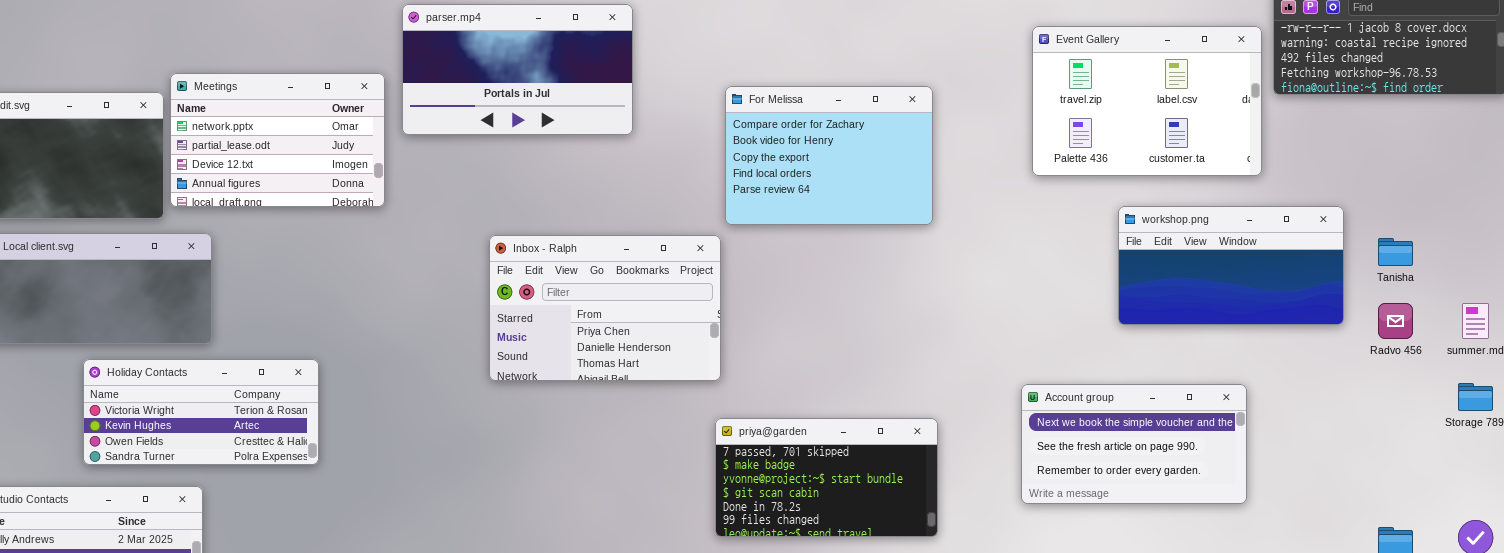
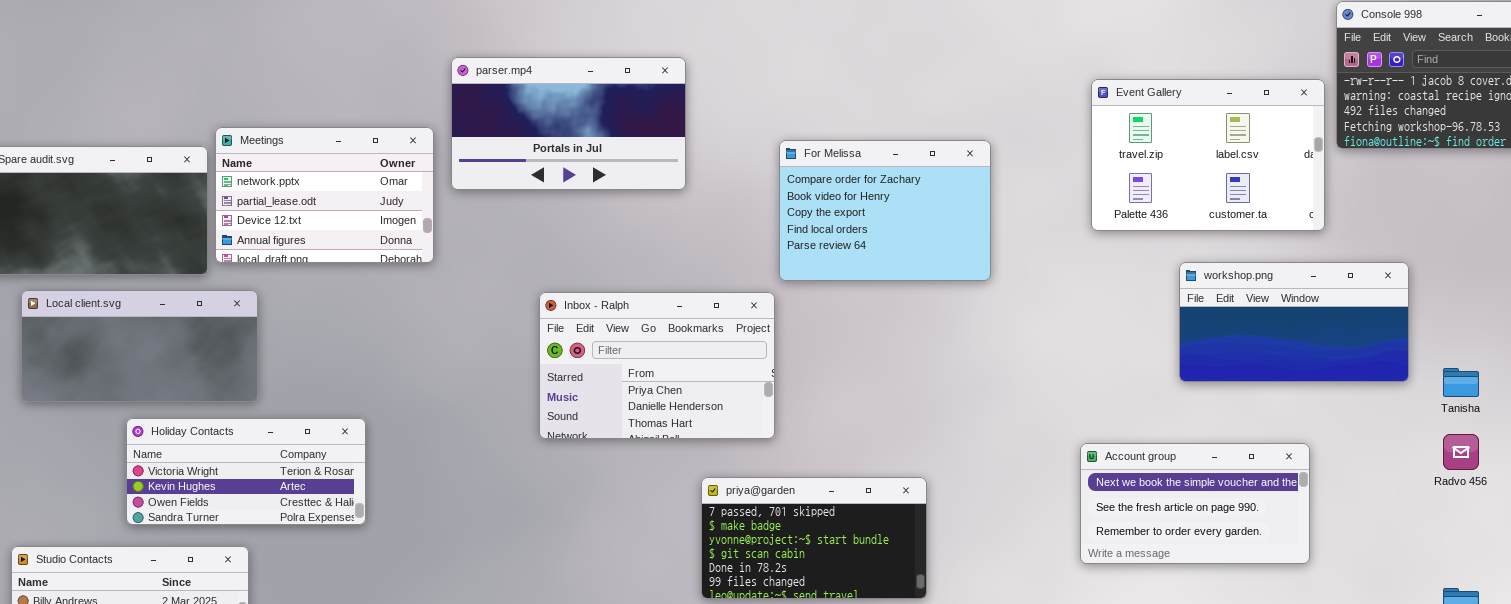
Tanisha: [1378,238,1413,266] -> [1443,368,1479,397], moved
Radvo 456: [1378,303,1413,339] -> [1443,434,1479,470], moved
priya@garden: [715,418,938,537] -> [701,477,927,599], moved

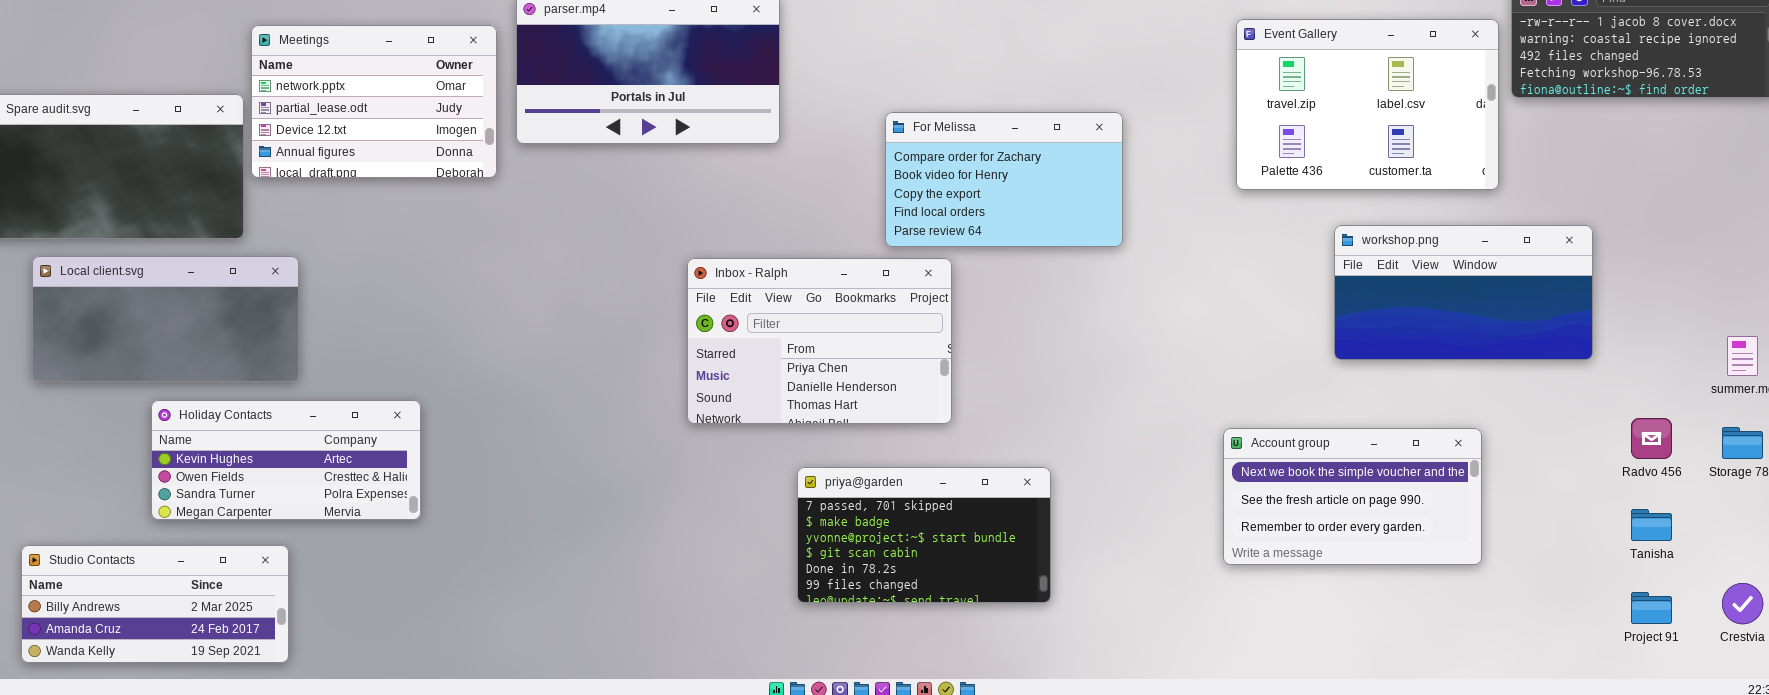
Meetings: [215,127,434,263] -> [251,25,497,178], moved
For Melissa: [779,140,991,281] -> [885,112,1123,247], resized
Inbox - Ralph: [539,292,775,439] -> [687,258,952,424], moved
Tanisha: [1443,368,1479,397] -> [1631,509,1672,541], moved
Holiday Contacts: [126,418,366,525] -> [151,400,421,520], scrolled down 1 row

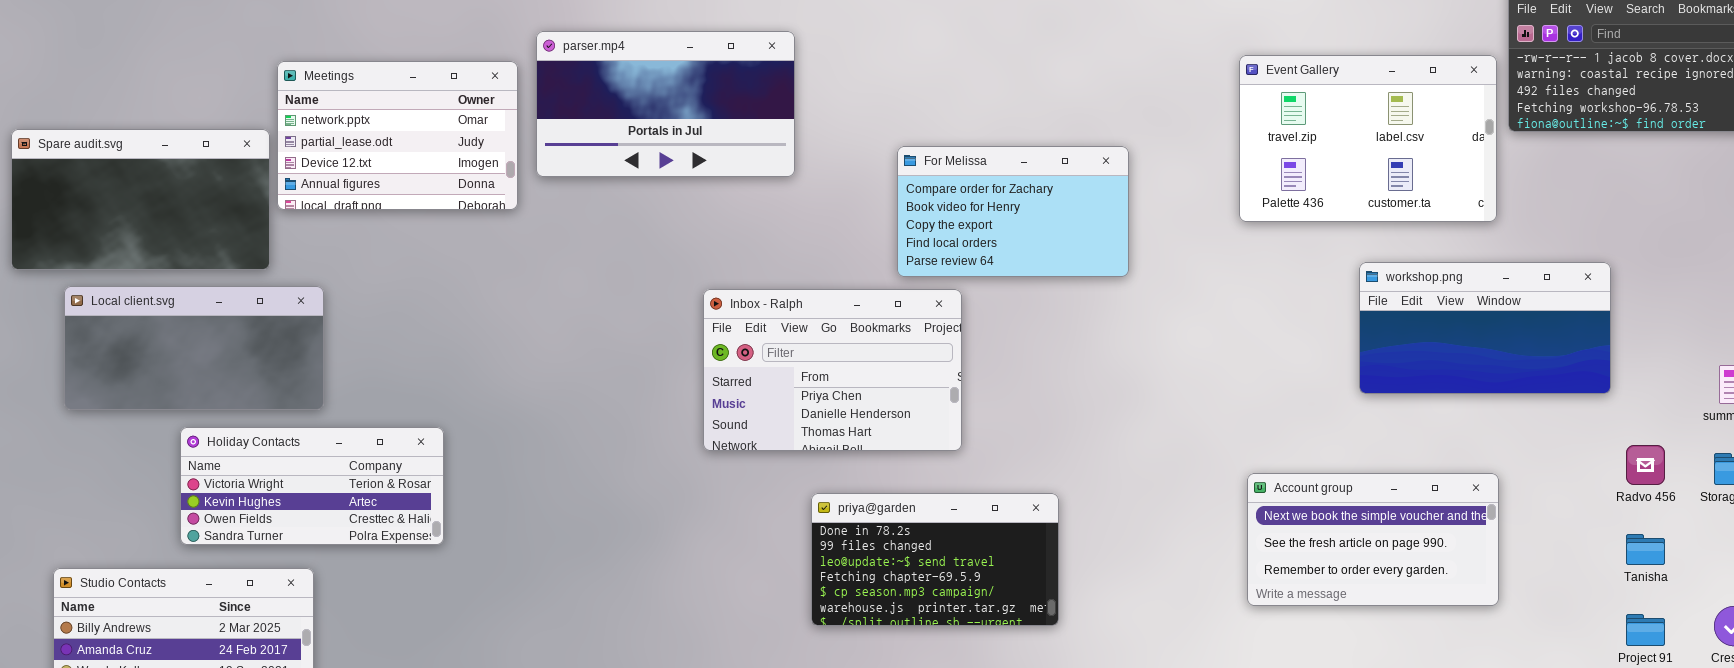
workshop.png: [1334,225,1593,360] -> [1359,262,1611,394], moved
Holiday Contacts: [151,400,421,520] -> [180,427,444,545], scrolled up 1 row
Account group: [1223,428,1482,565] -> [1247,473,1499,606], moved
priya@garden: [797,467,1051,603] -> [811,493,1059,626], scrolled down 4 rows

